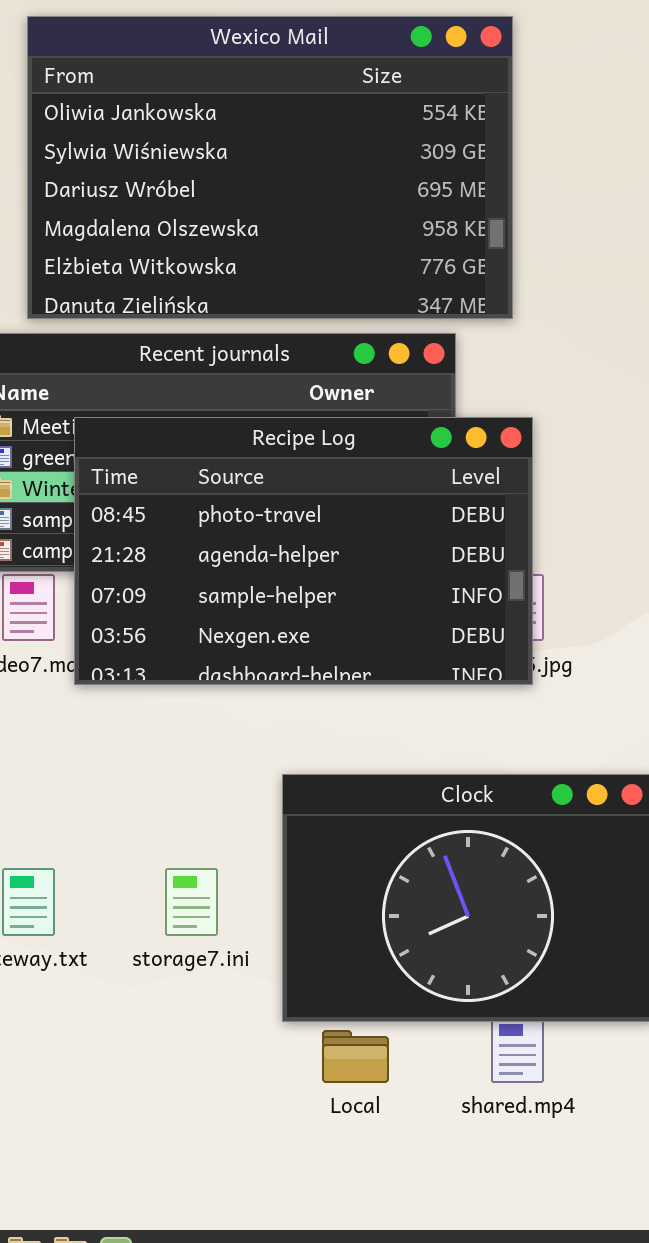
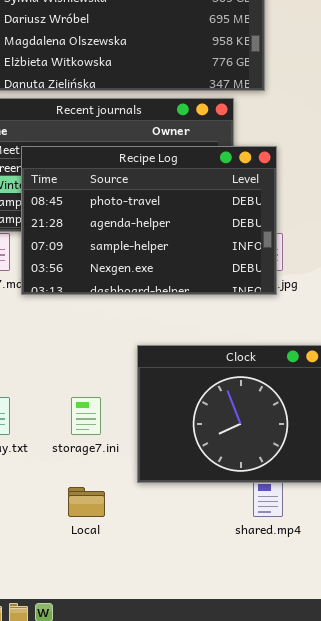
Local: [322,1030,389,1083] -> [68,487,105,517], moved

